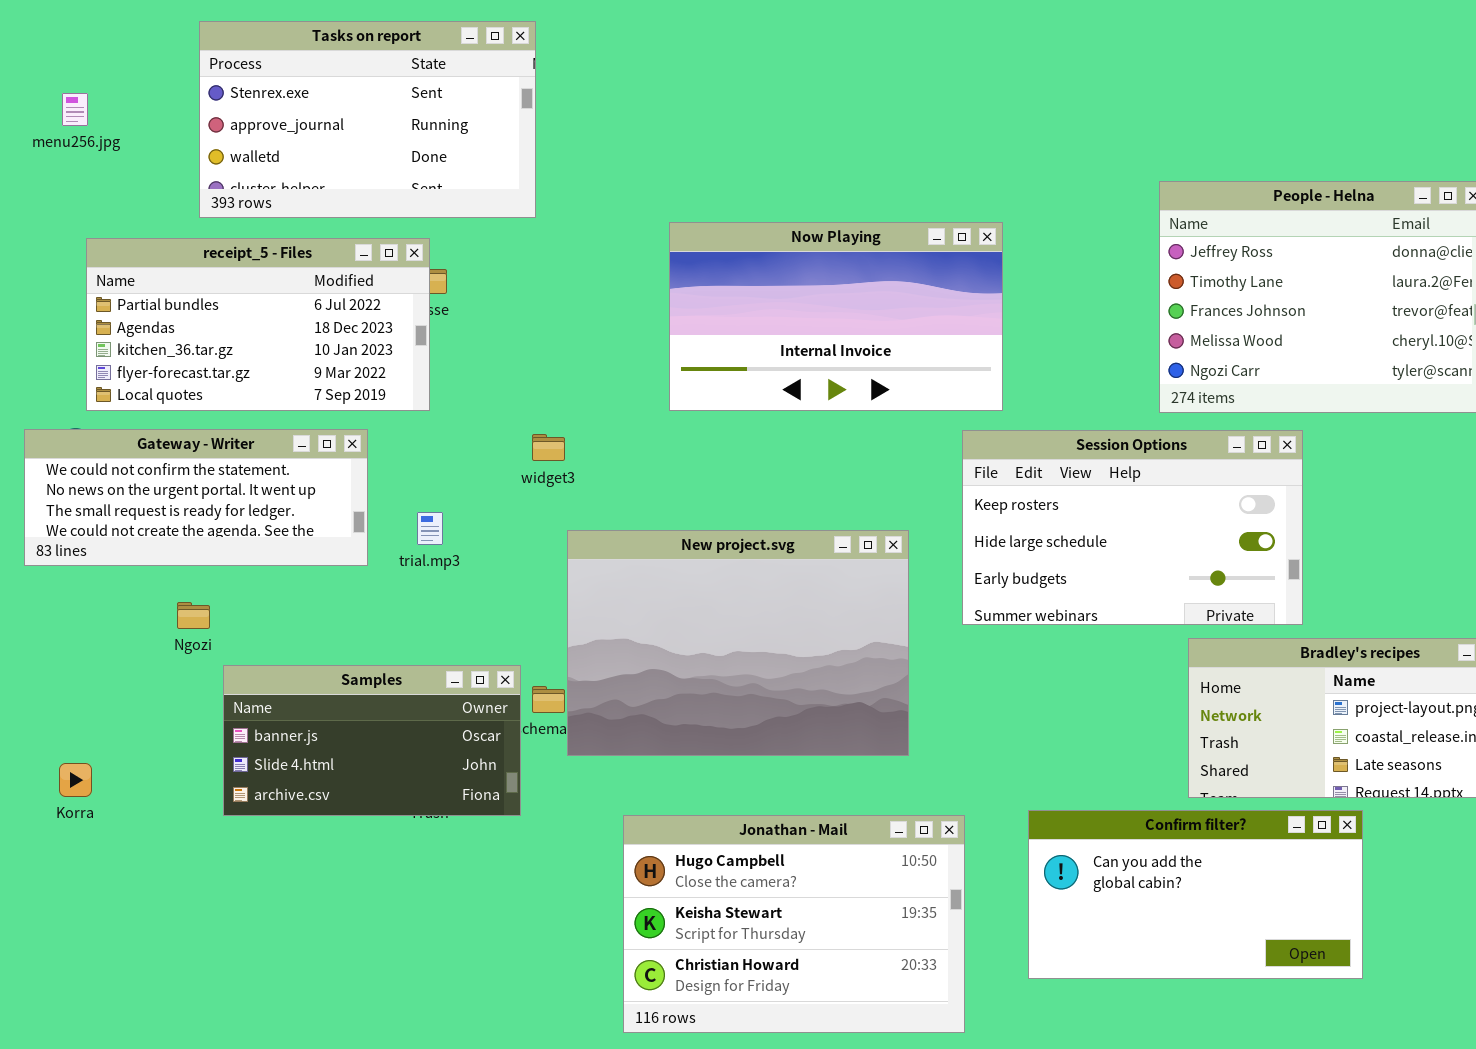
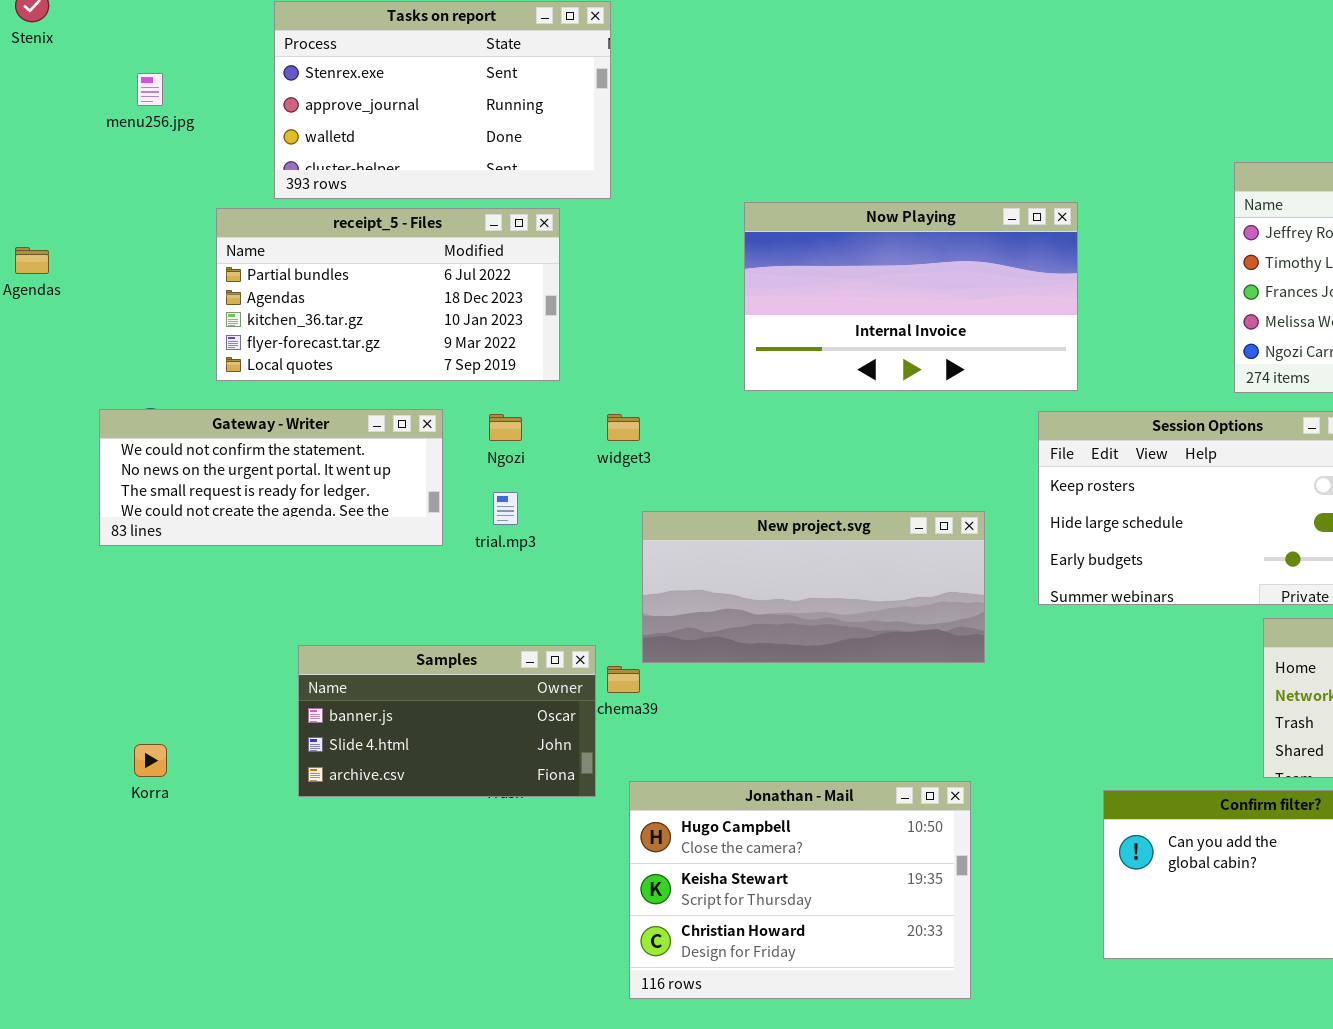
receipt_5 - Files: [86,238,430,411] -> [216,208,560,381], moved
New project.svg: [567,530,909,756] -> [642,511,985,663], resized
Ngozi: [177,602,210,629] -> [489,414,522,441], moved
Jonathan - Mail: [623,815,965,1033] -> [629,781,971,999], moved

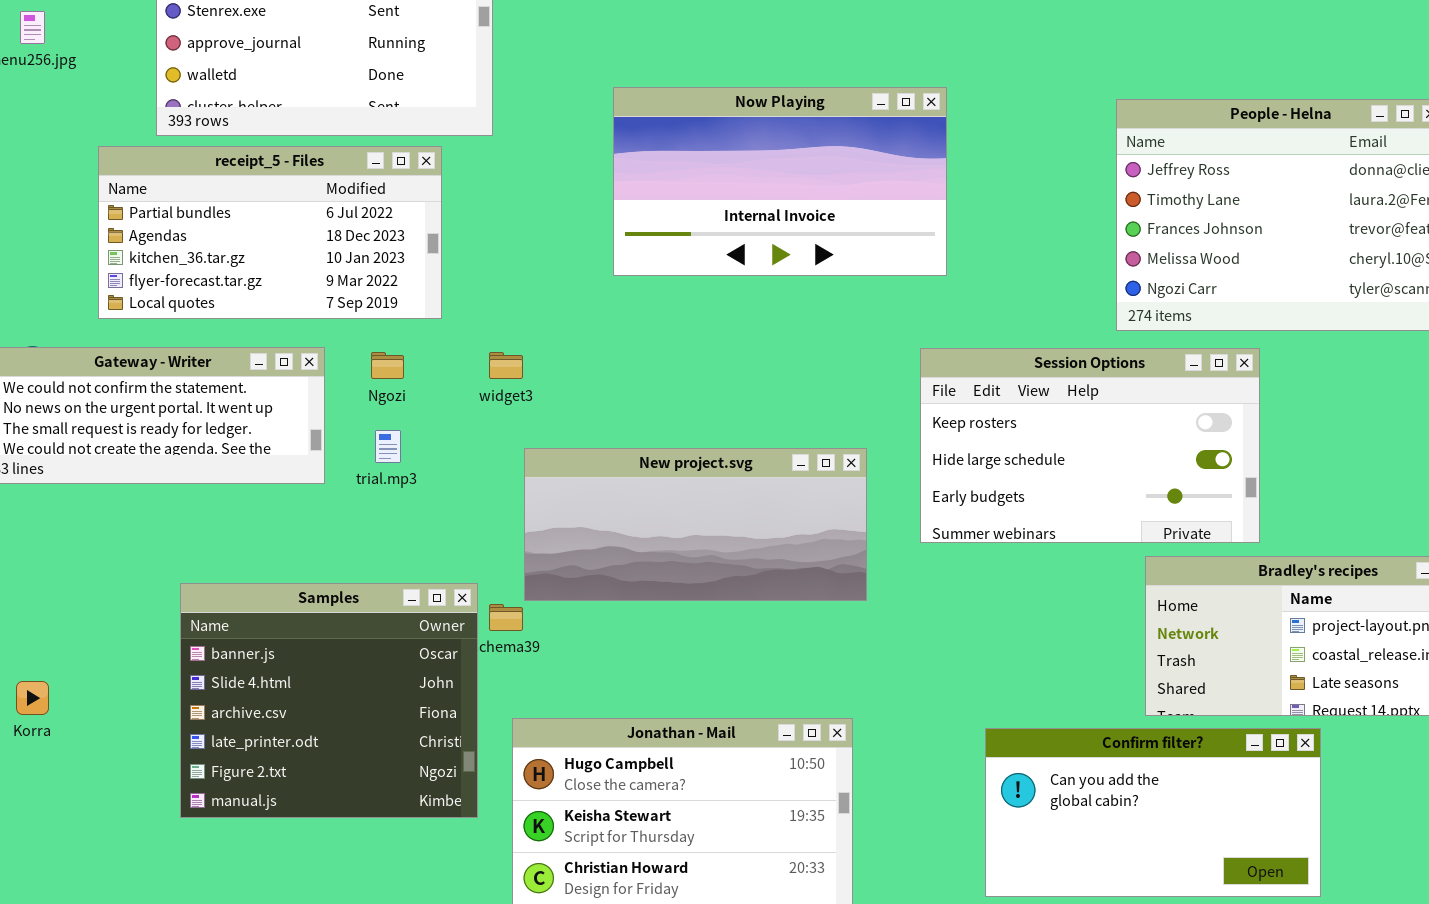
Now Playing: [744,202,1078,391] -> [613,87,947,276], moved
Samples: [298,645,596,797] -> [180,583,478,818], resized

